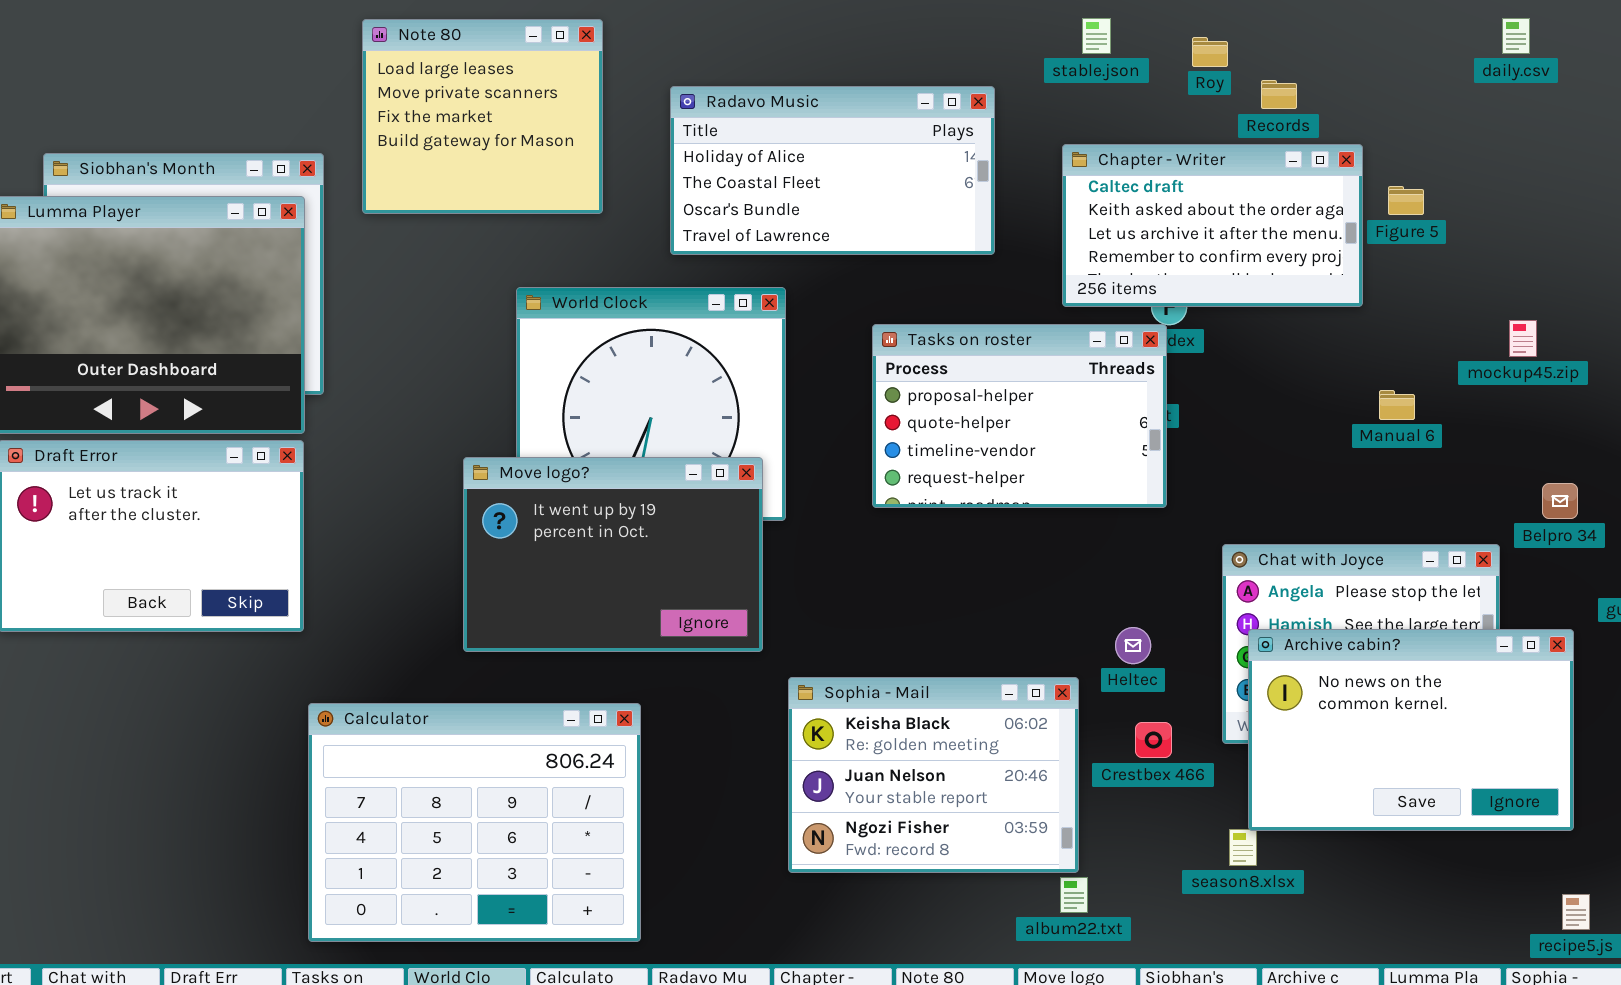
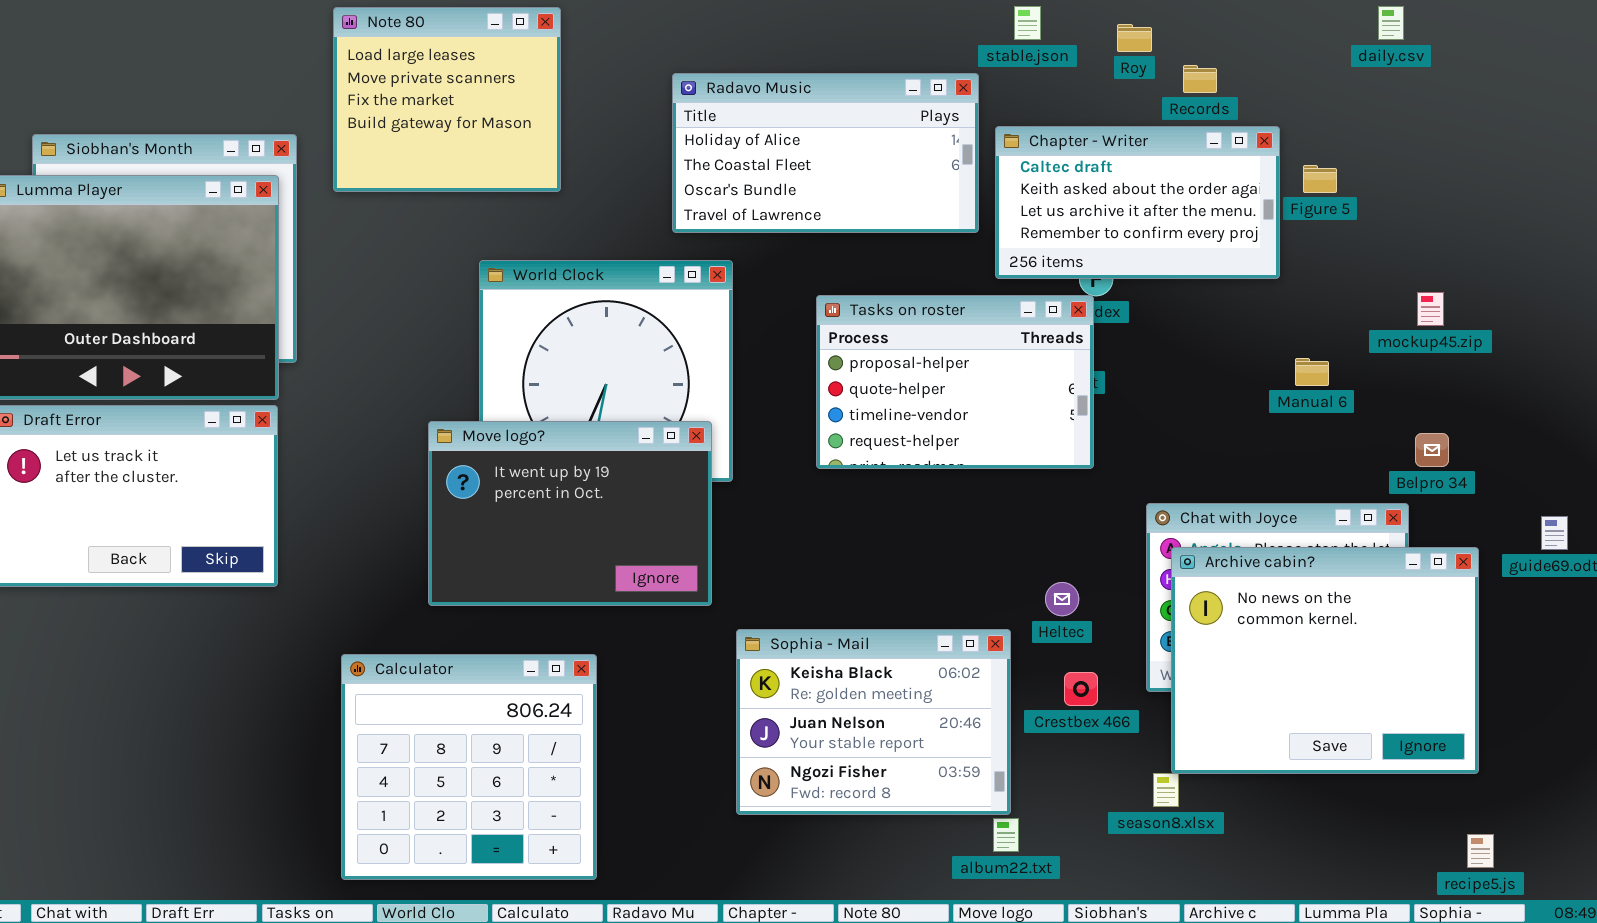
daily.csv: [1502,18,1530,54] -> [1378,6,1404,40], moved
Radavo Music: [670,86,995,255] -> [672,73,979,233], moved
Belpro 34: [1542,483,1578,519] -> [1415,433,1449,467], moved
Archive cabin?: [1248,629,1574,831] -> [1171,547,1479,774], resized
Calculator: [308,703,641,942] -> [341,654,597,880], resized

